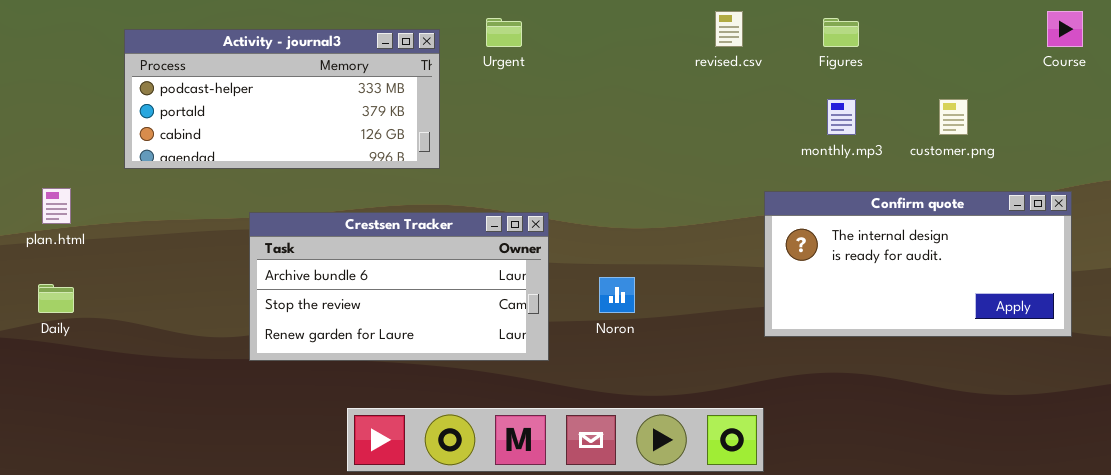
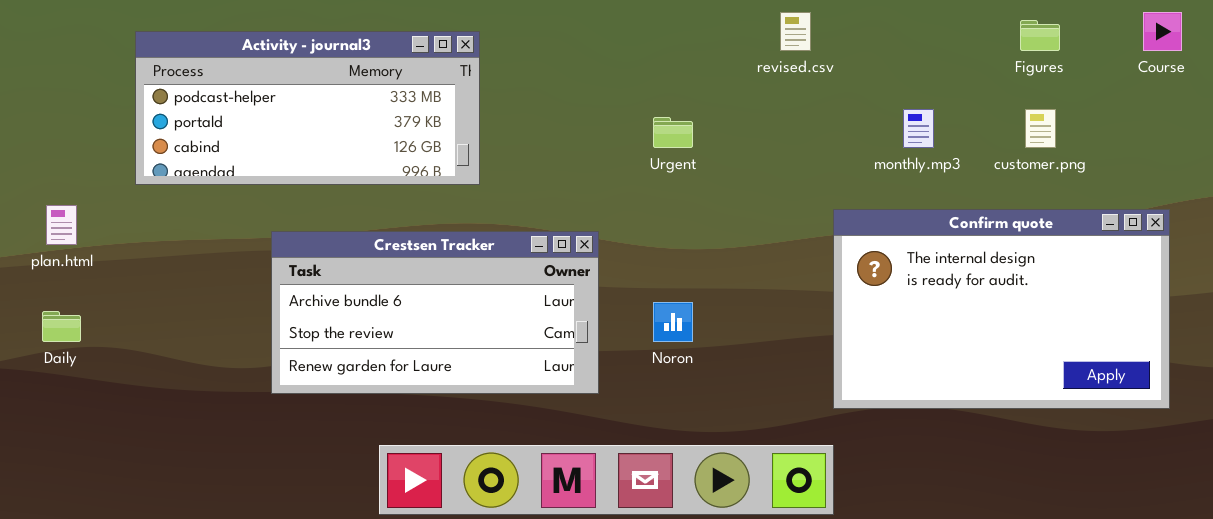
Urgent: [486,18,522,47] -> [653,117,693,148], moved
Figures: [823,18,859,47] -> [1020,20,1060,51], moved
Confirm quote: [764,191,1072,337] -> [833,209,1170,409], resized

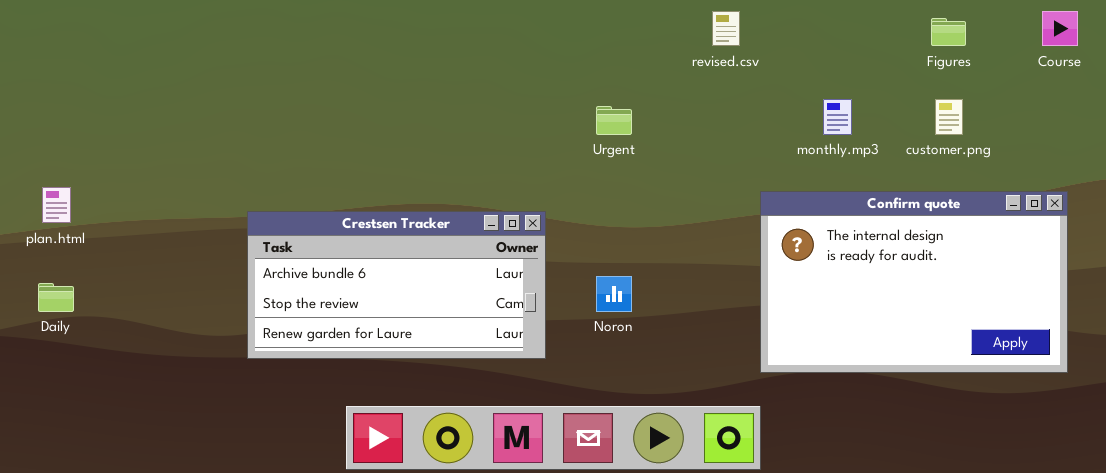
Activity - journal3: [135,31,480,185] -> none, closed

